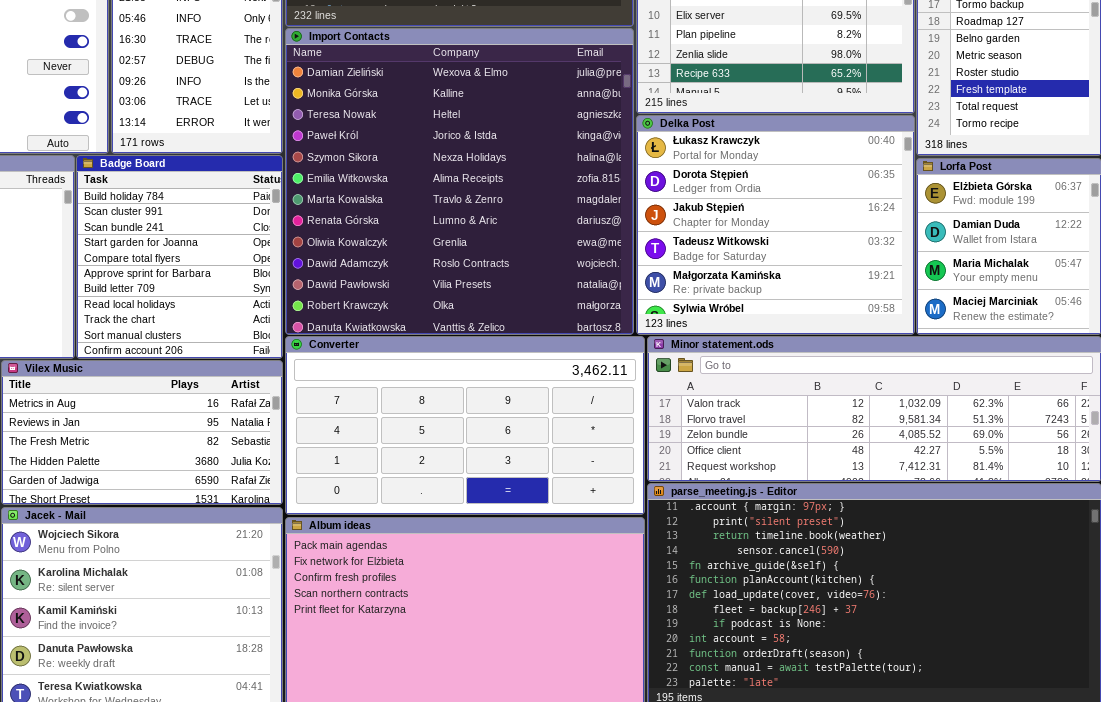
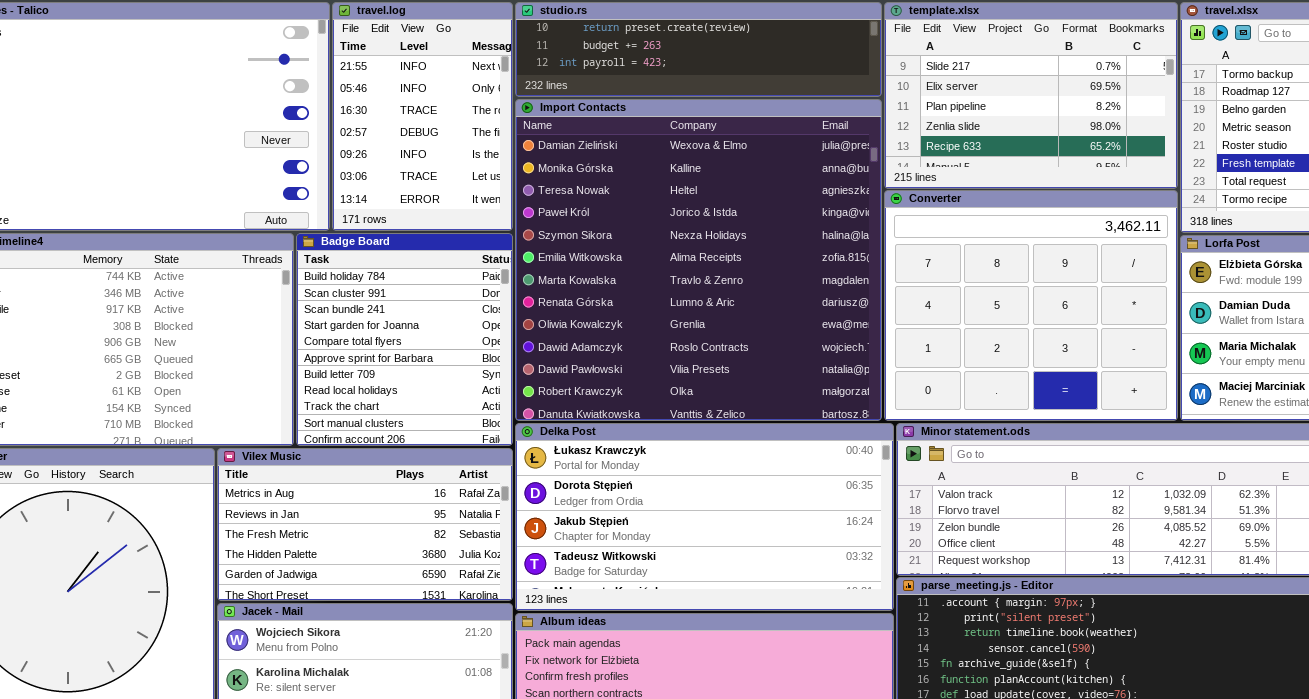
Delka Post: [636,115,915,335] -> [515,423,894,611], moved, resized
Converter: [285,336,645,515] -> [884,190,1178,421], moved, resized

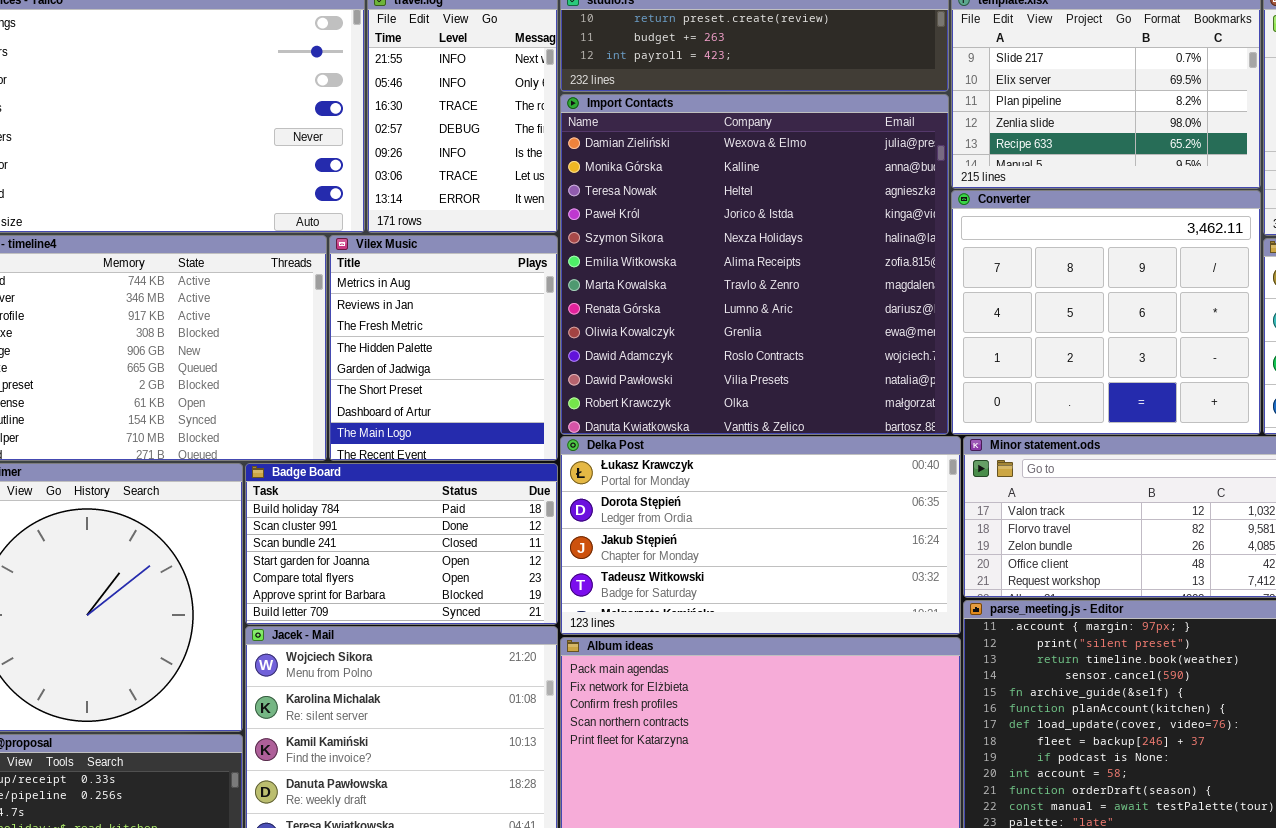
Badge Board: [296,233,513,446] -> [245,463,558,625], moved, resized
Vilex Music: [217,448,513,601] -> [329,235,558,461], moved, resized

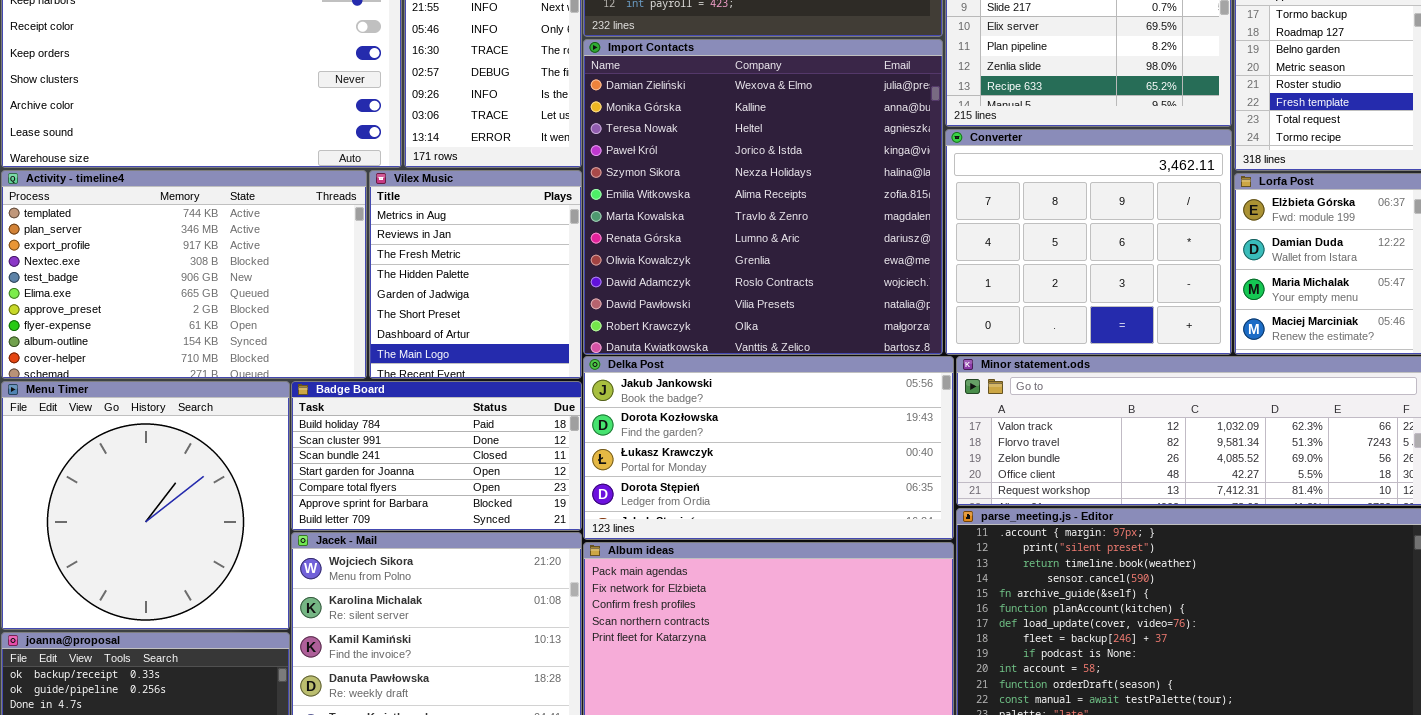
Delka Post: [560,436,961,635] -> [583,356,954,540], scrolled up 2 rows

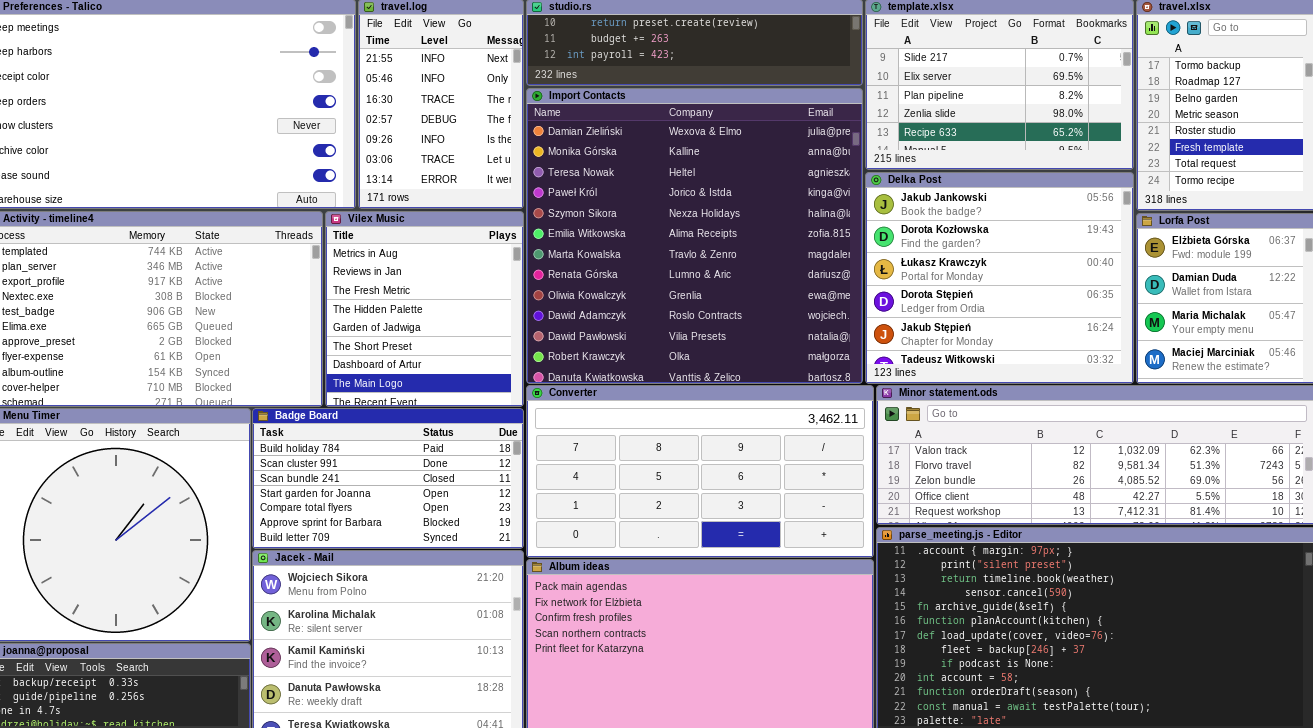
Converter: [945,129,1232,355] -> [526,385,874,558], moved, resized
Delka Post: [583,356,954,540] -> [865,172,1134,384], moved, resized

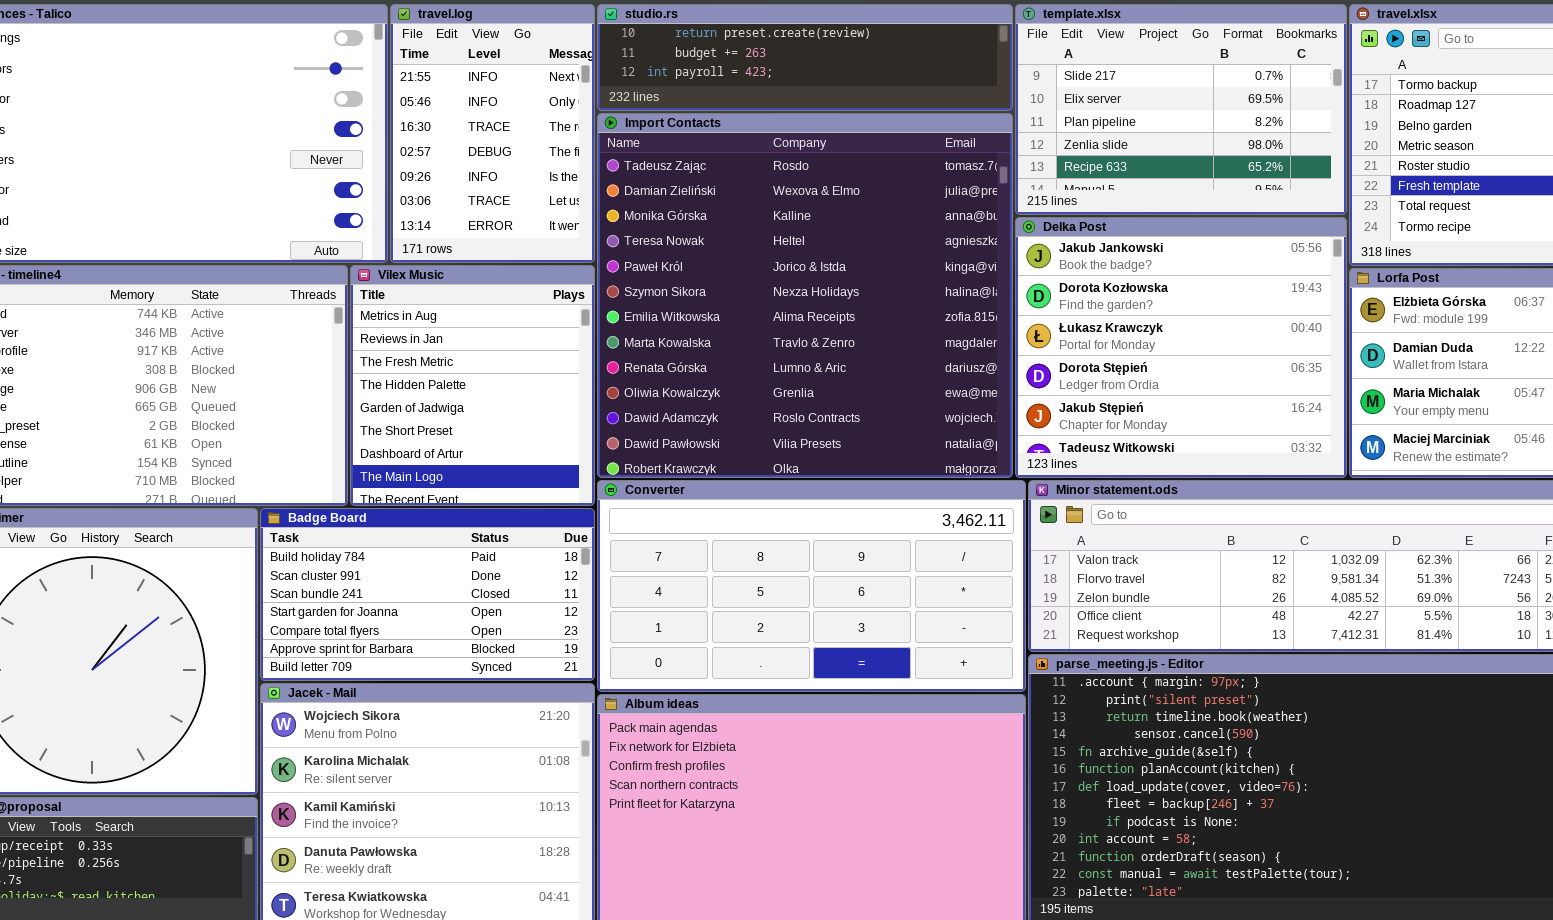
Import Contacts: [526,88,863,384] -> [597,113,1013,478], scrolled up 1 row

